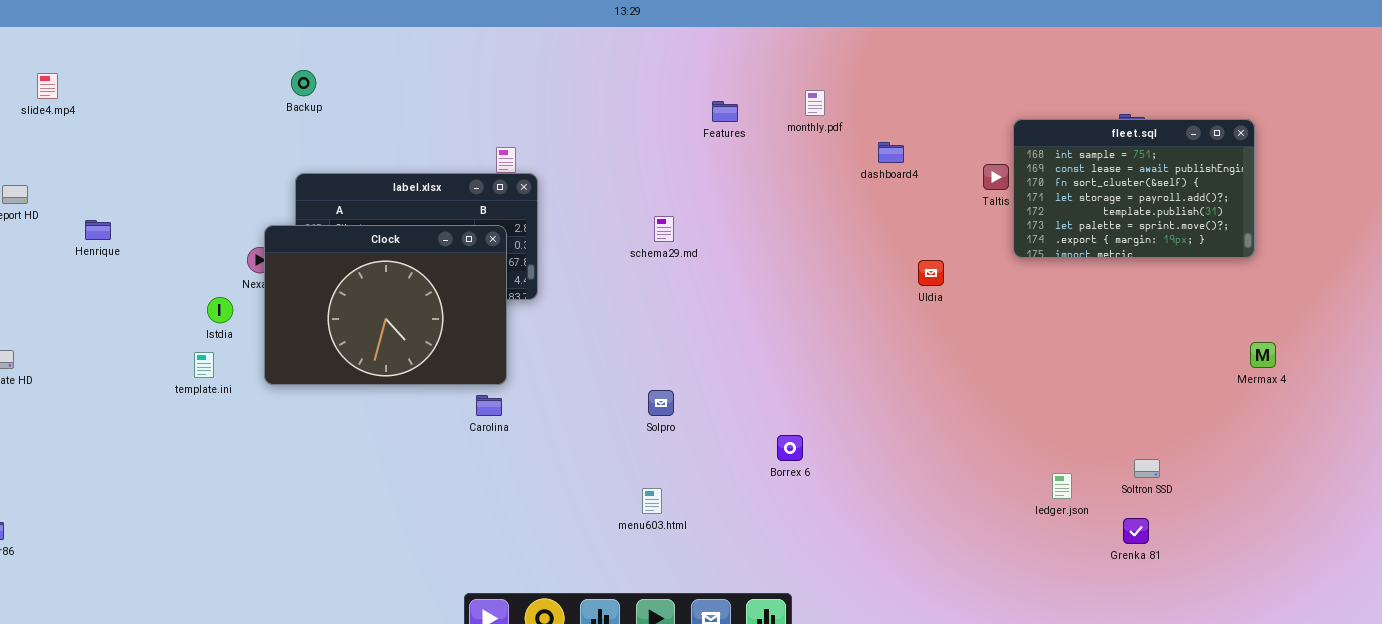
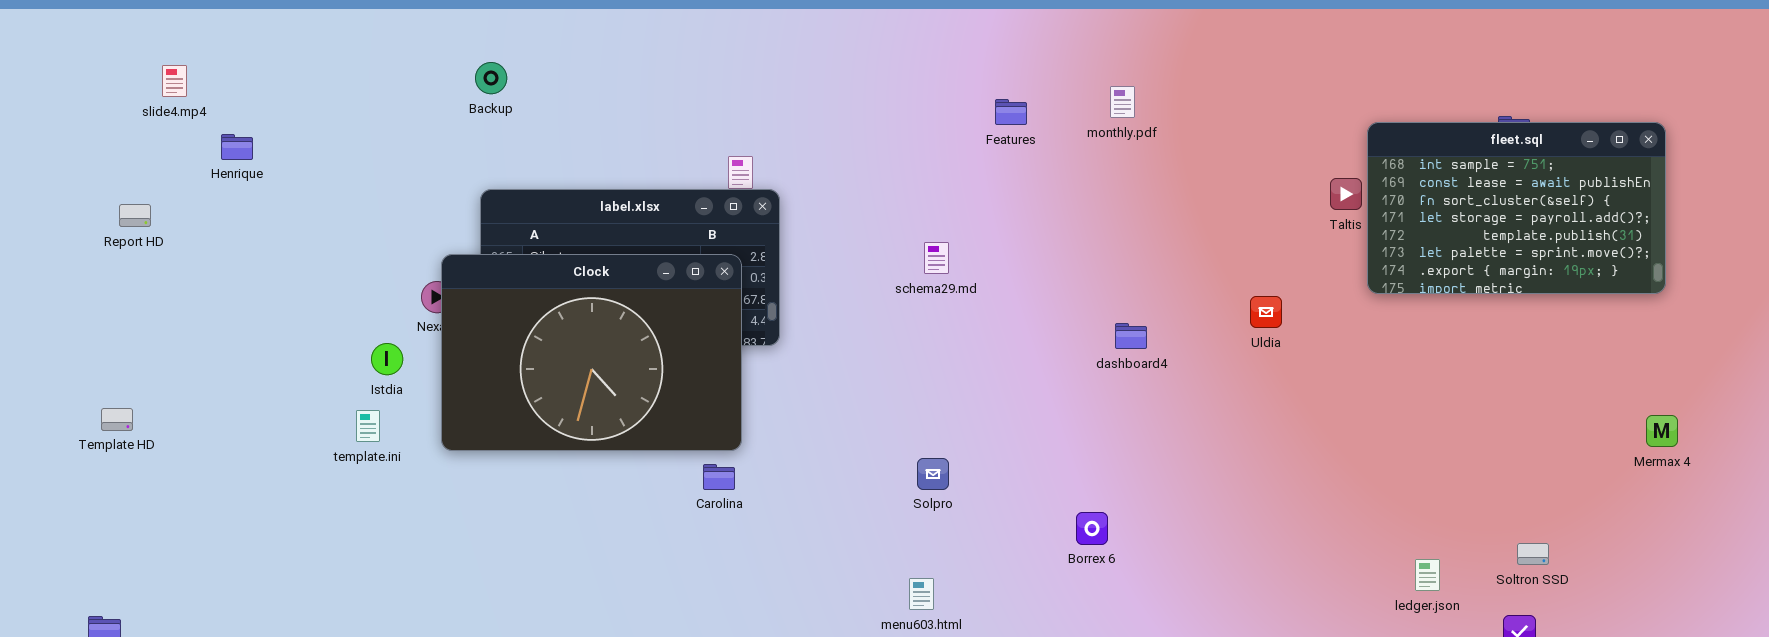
dashboard4: [878,142,904,163] -> [1115,323,1147,349], moved
Henrique: [85,220,111,240] -> [221,134,253,160], moved
Mermax 4: [1250,342,1276,368] -> [1646,415,1678,447], moved

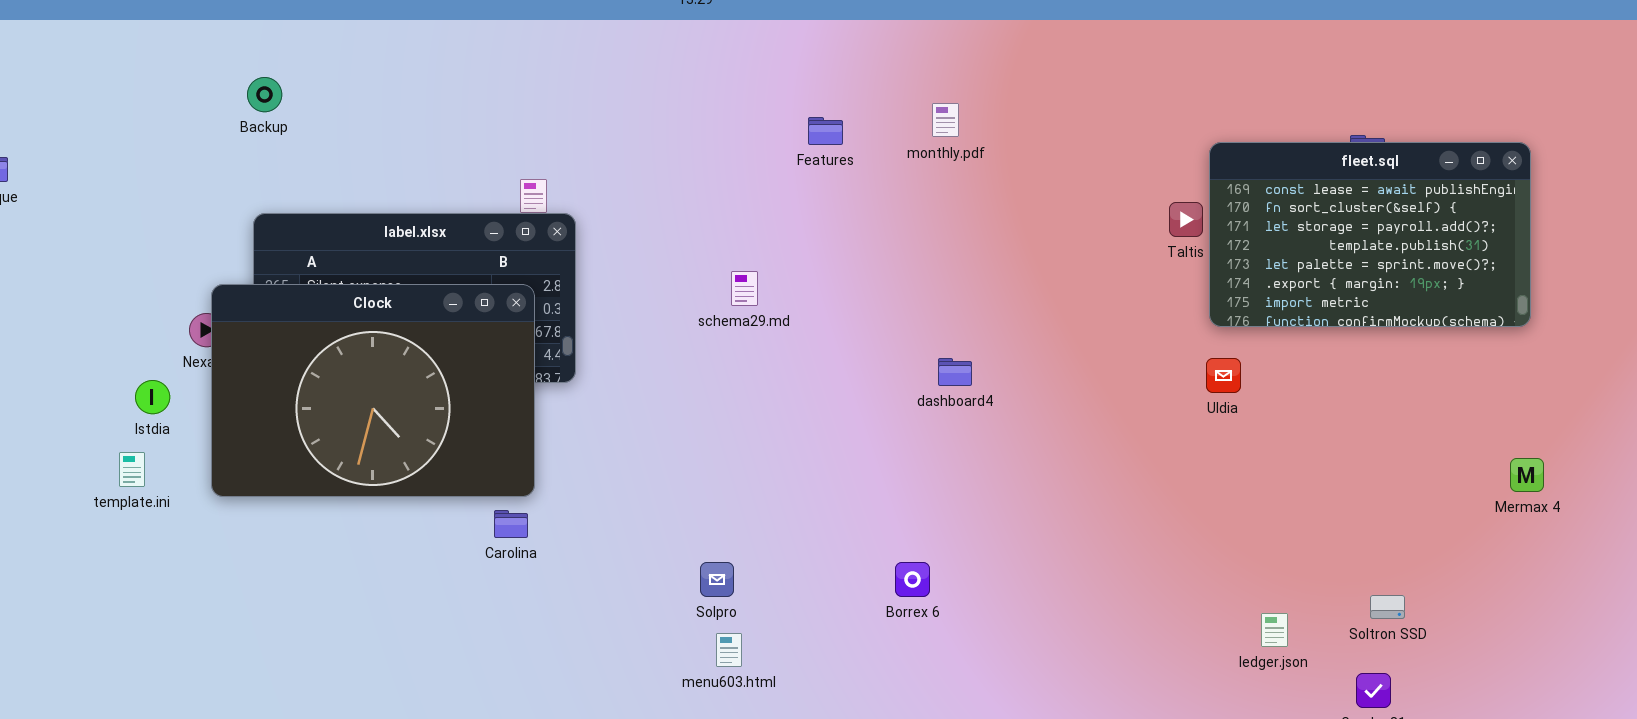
fleet.sql: [1367,122,1666,294] -> [1209,142,1531,327], scrolled down 1 row
Uldia: [1250,296,1282,328] -> [1206,358,1241,393], moved
Solpro: [917,458,949,490] -> [700,562,734,597], moved

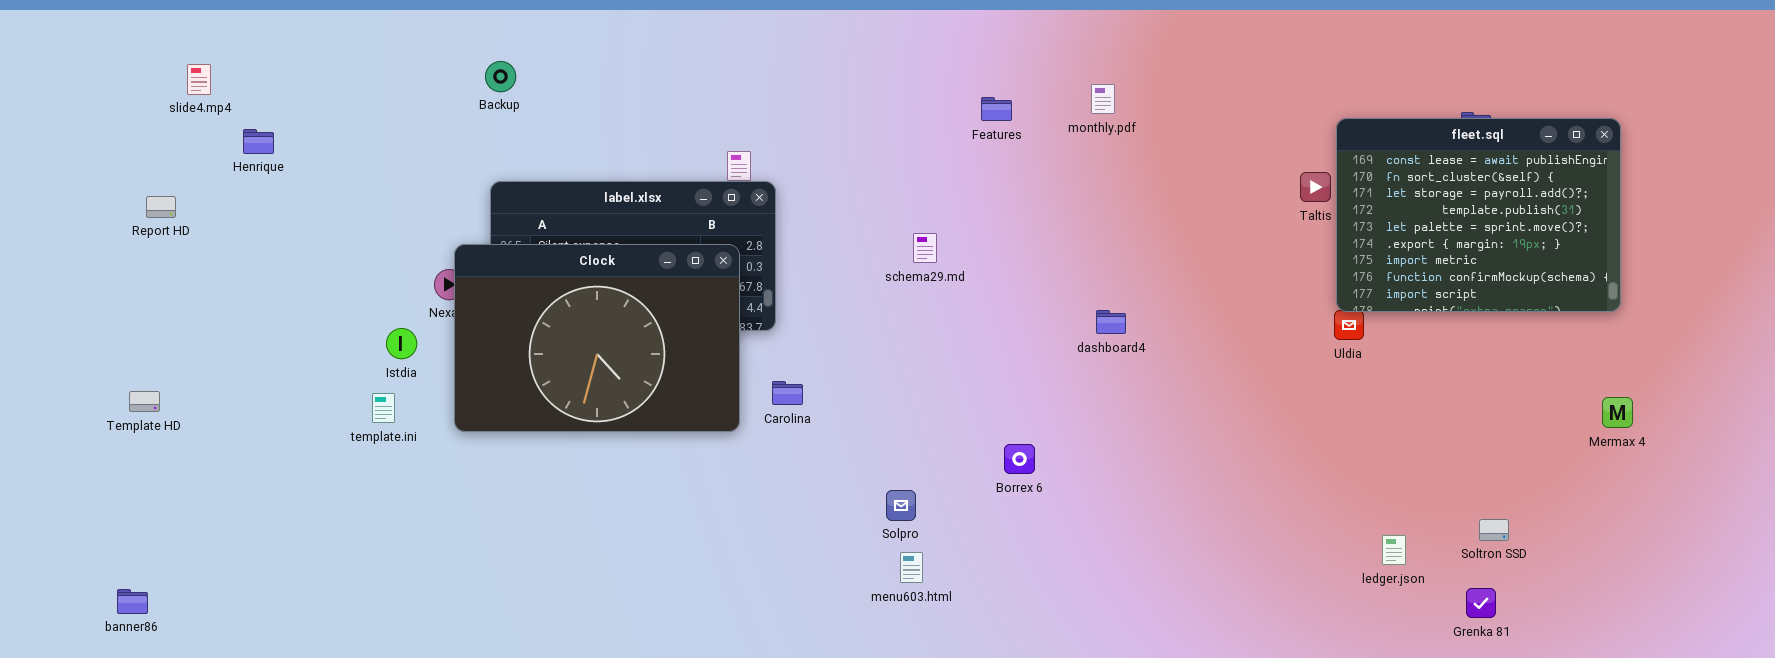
fleet.sql: [1209,142,1531,327] -> [1336,118,1621,312], resized
Carolina: [494,510,528,538] -> [772,381,803,405], moved
Borrex 6: [895,562,930,597] -> [1004,444,1035,474], moved

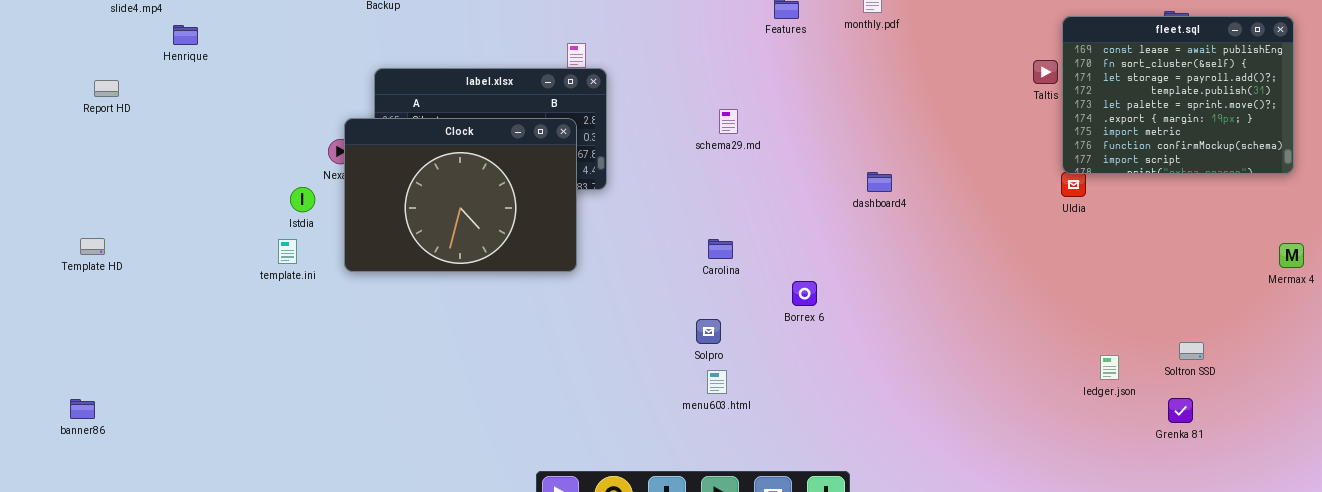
Carolina: [772,381,803,405] -> [708,239,733,259], moved

